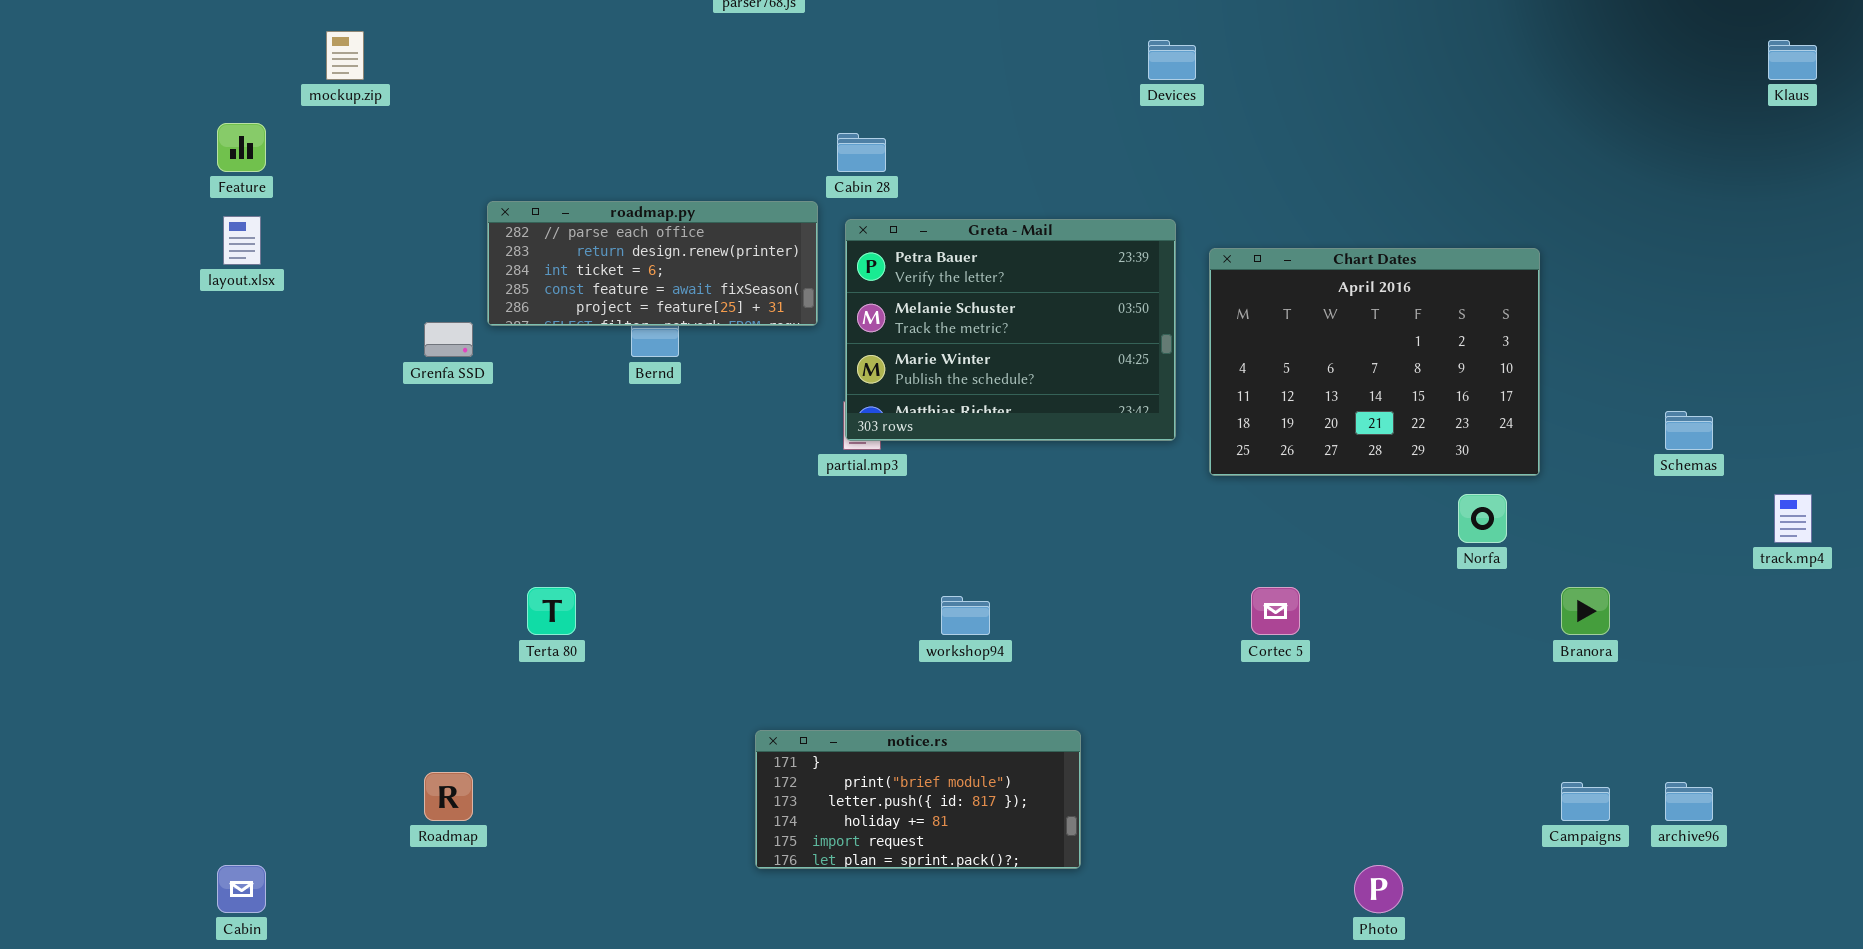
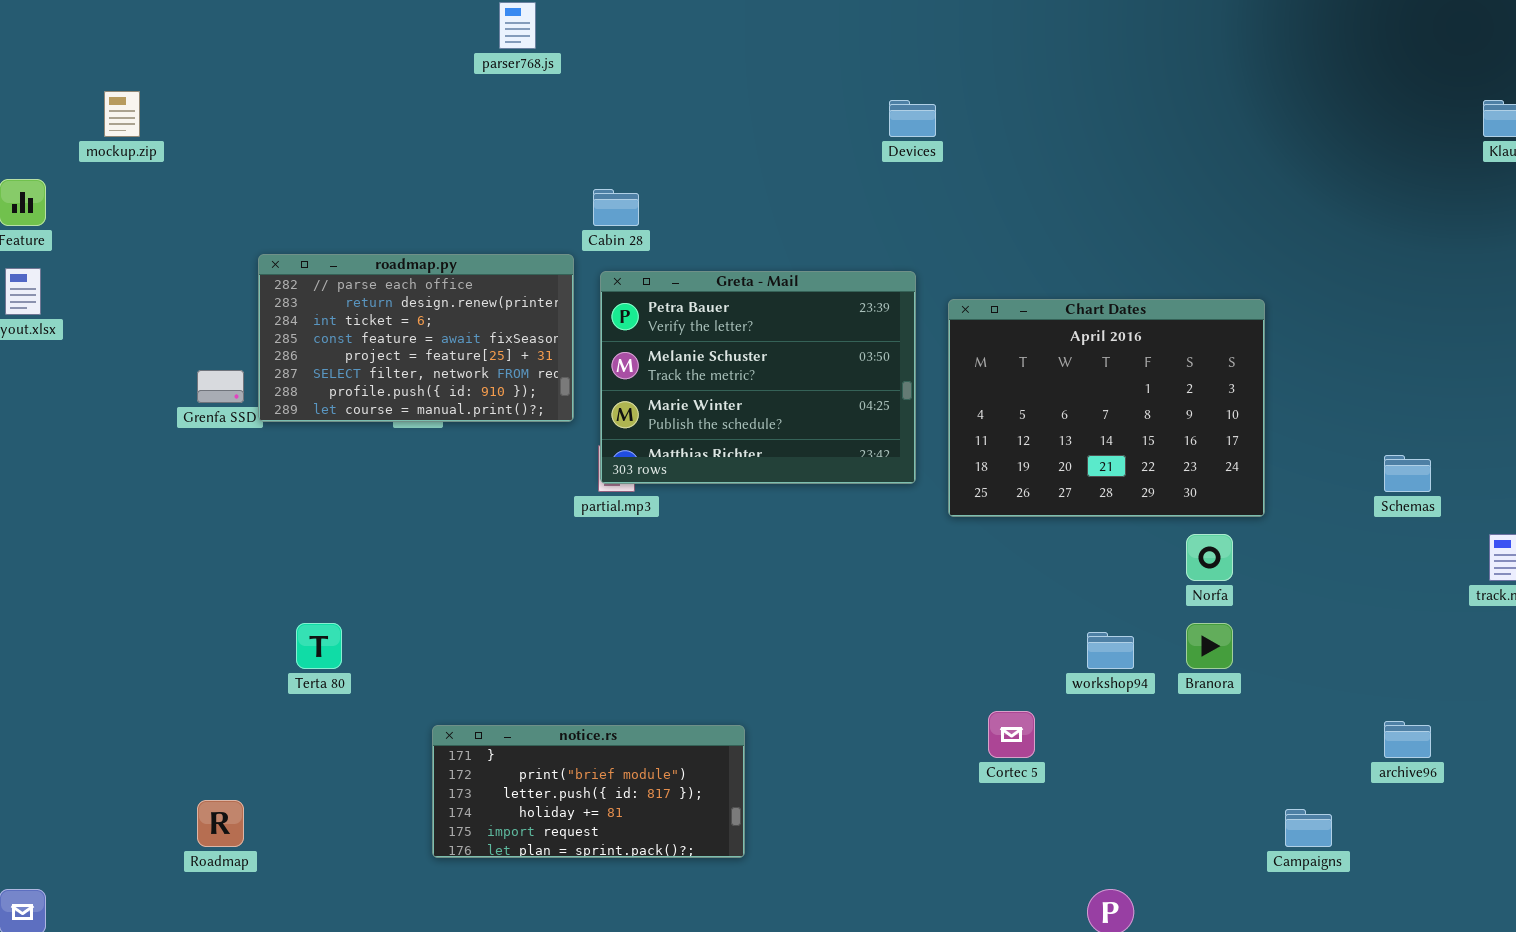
roadmap.py: [487,201,818,326] -> [258,254,574,422], resized
Cortec 5: [1251,587,1300,635] -> [988,711,1035,758], moved
Branora: [1561,587,1610,635] -> [1186,623,1233,669], moved
workshop94: [941,596,990,635] -> [1087,632,1134,669], moved
notice.rs: [755,730,1081,869] -> [432,725,745,858], moved
archive96: [1665,782,1713,821] -> [1384,721,1431,758], moved

